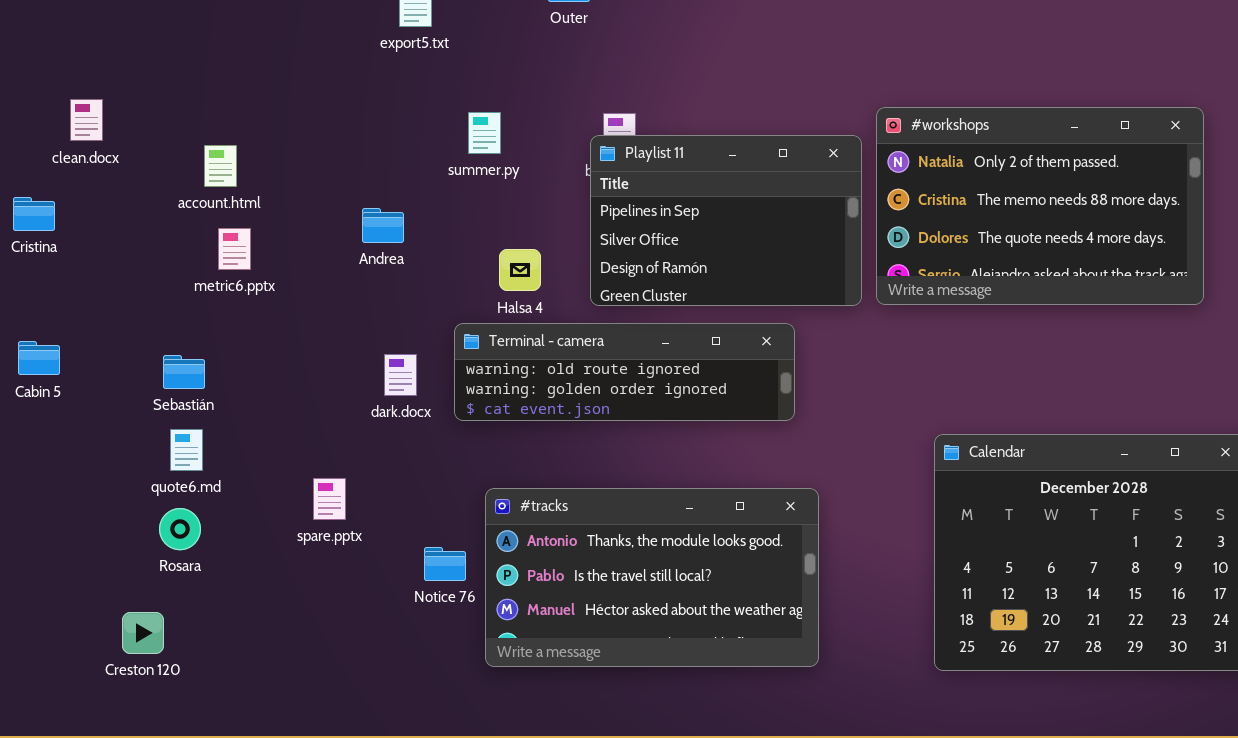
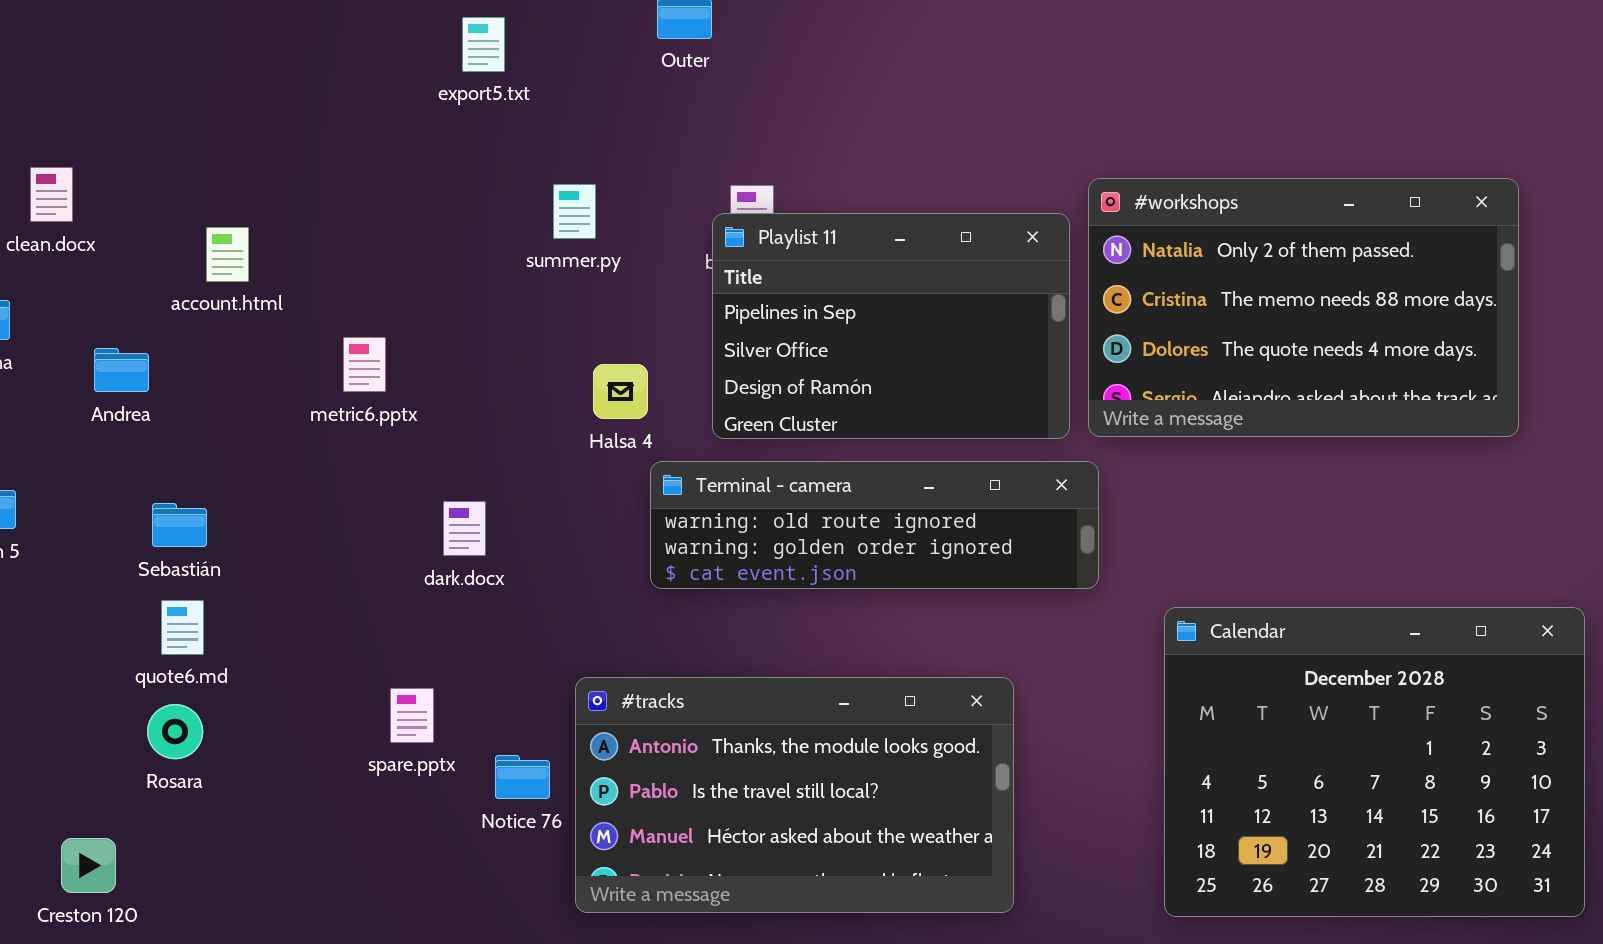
Andrea: [362,208,404,243] -> [94,348,149,392], moved
metric6.pptx: [218,228,251,270] -> [343,337,386,392], moved
Terminal - camera: [454,323,795,421] -> [650,461,1099,589], moved
spare.pptx: [313,478,346,520] -> [390,688,434,743], moved
Creston 120: [122,612,164,654] -> [61,838,116,893], moved

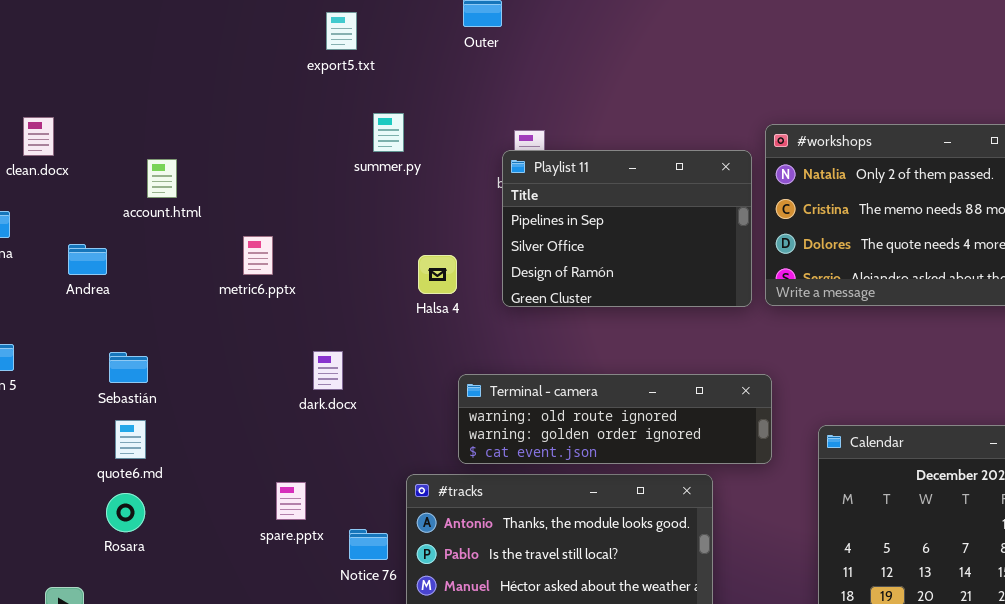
summer.py: [553,184,596,239] -> [373,113,404,152], moved
Terminal - camera: [650,461,1099,589] -> [458,374,772,464], moved

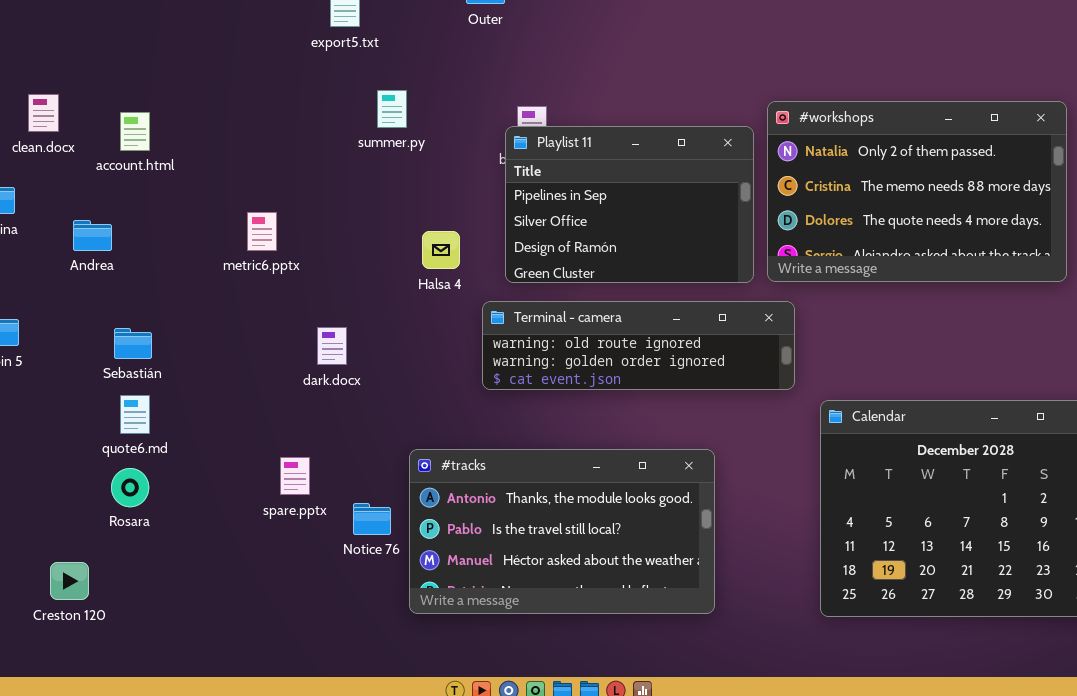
account.html: [147,159,177,198] -> [120,112,150,151], moved
Terminal - camera: [458,374,772,464] -> [482,301,795,390], moved

